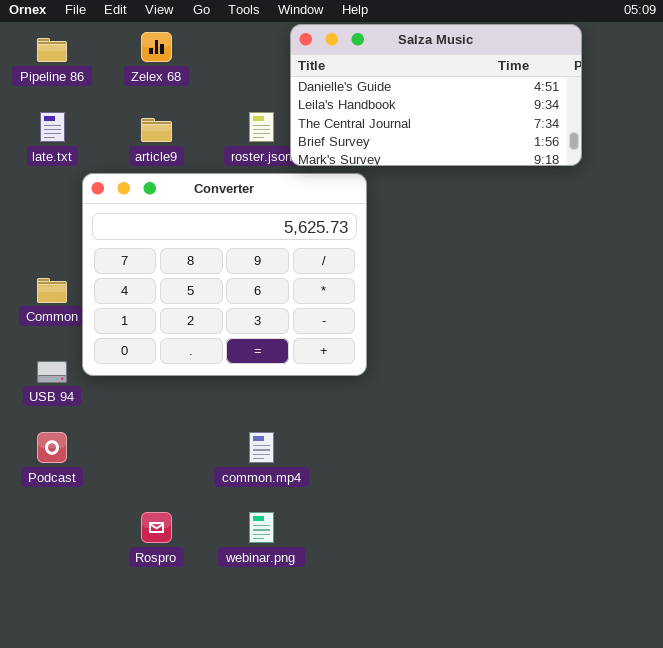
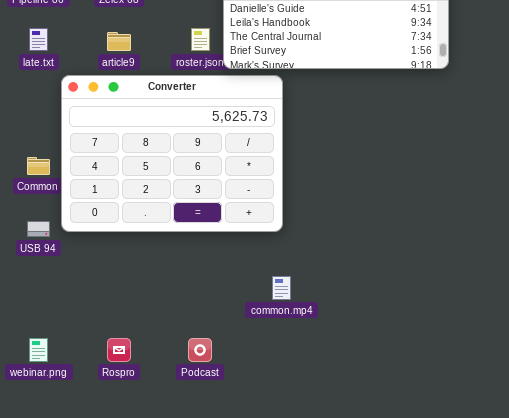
Podcast: [37,432,67,463] -> [188,338,212,362], moved
common.mp4: [249,432,274,463] -> [272,276,291,300], moved
webinar.png: [249,512,274,543] -> [29,338,48,362], moved

